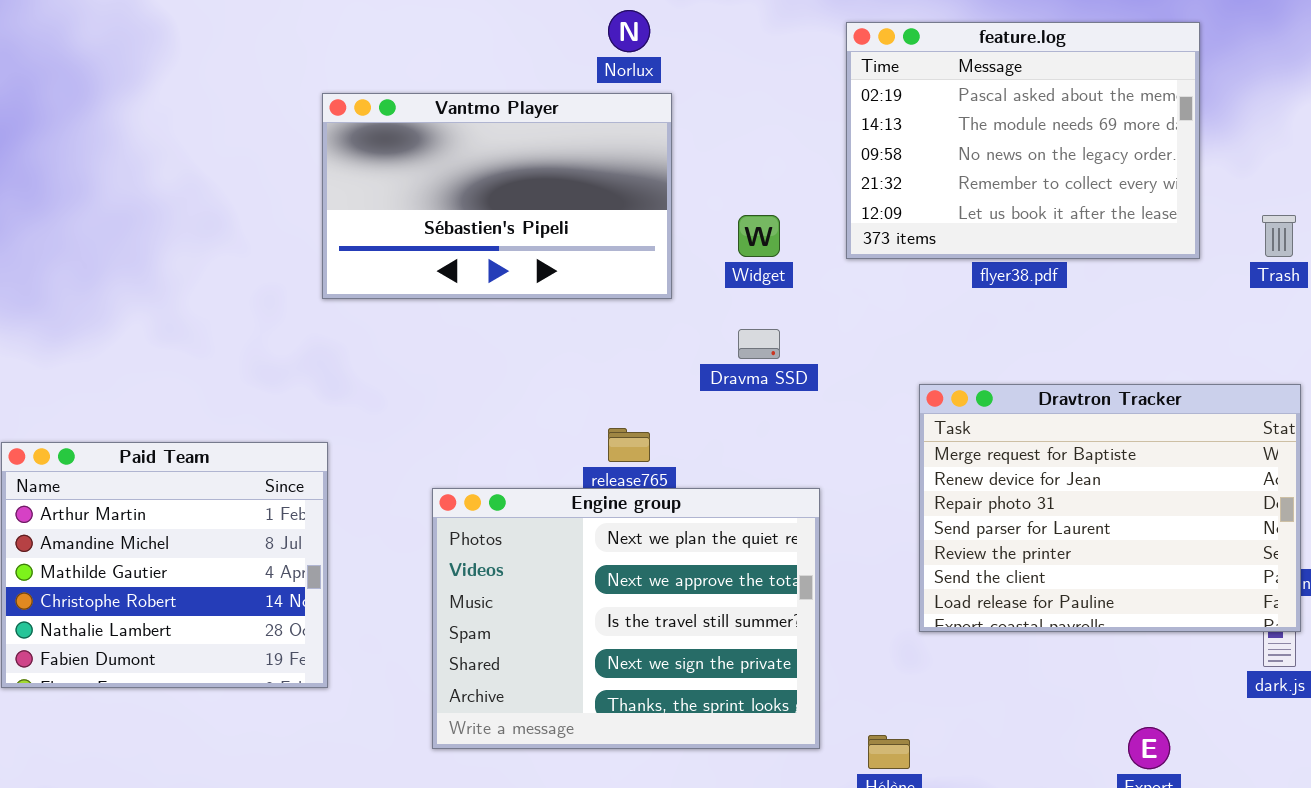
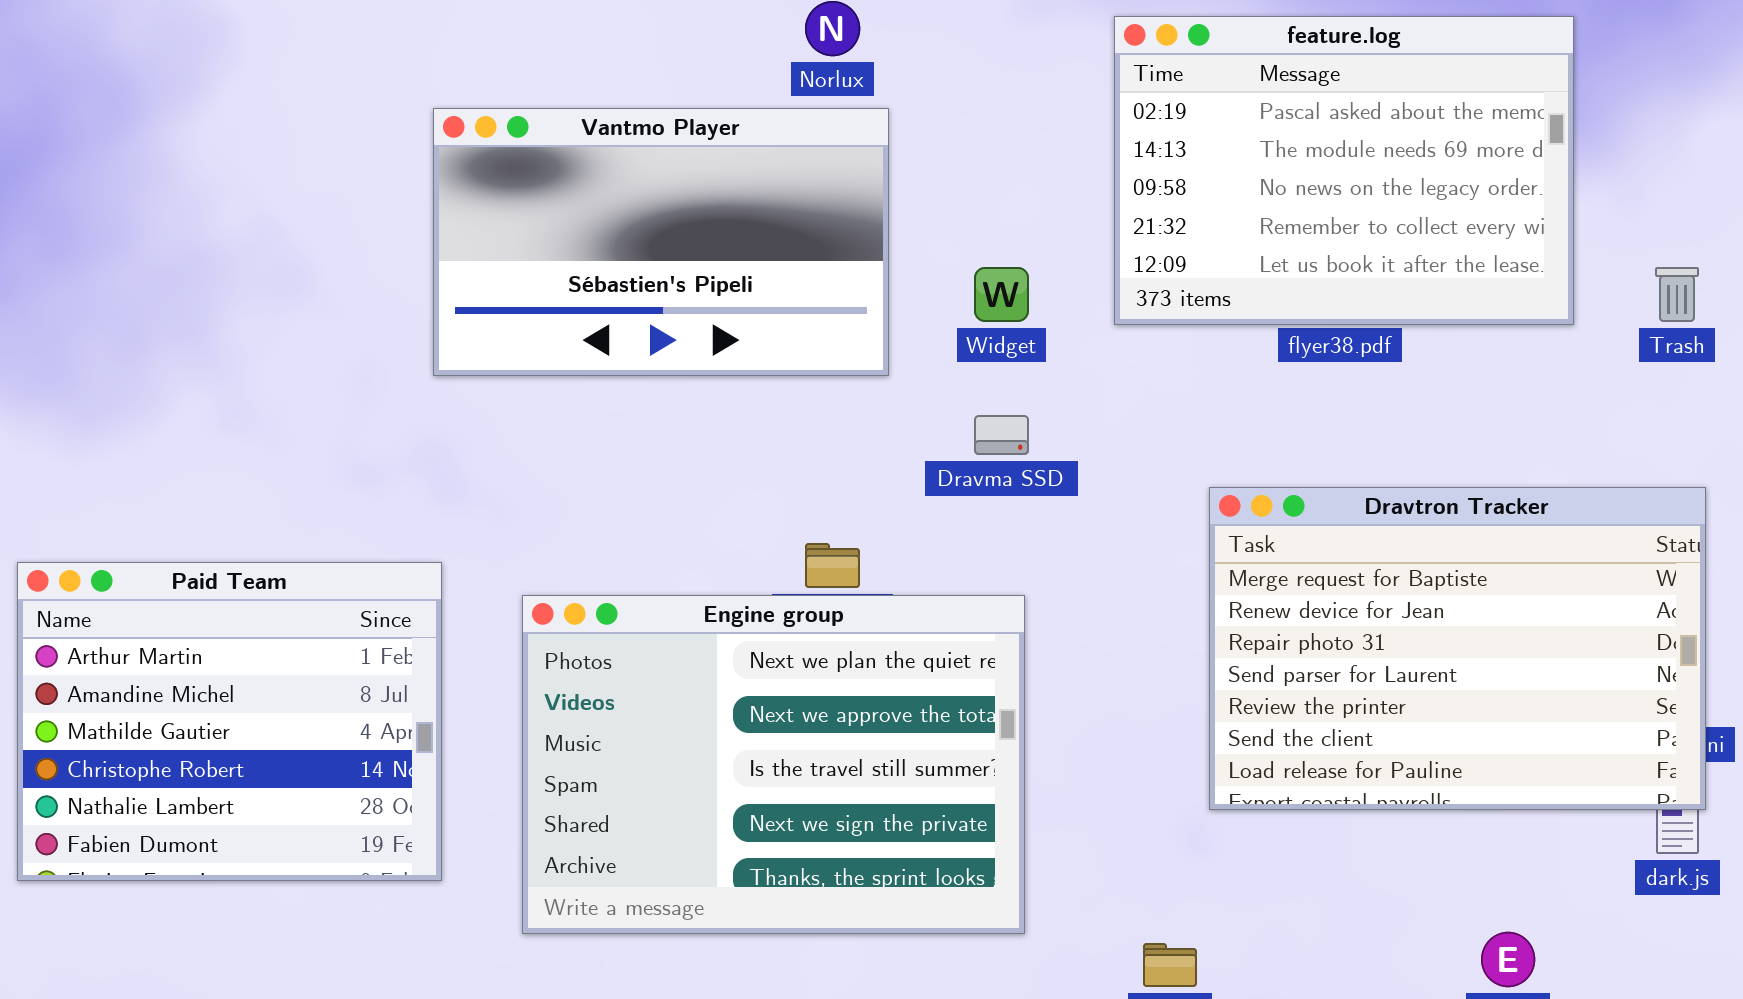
Engine group: [432,488,820,749] -> [522,595,1025,934], moved

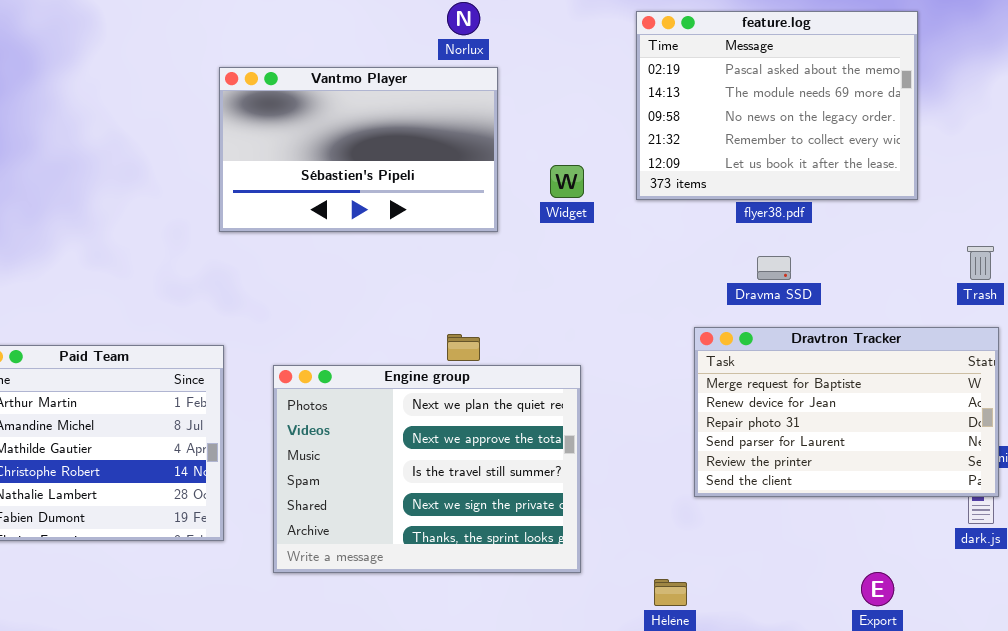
Trash: [1655,267,1699,322] -> [967,246,994,280], moved
Dravma SSD: [974,415,1029,455] -> [757,256,791,280], moved
Dravtron Tracker: [1209,487,1706,810] -> [694,327,999,497], resized

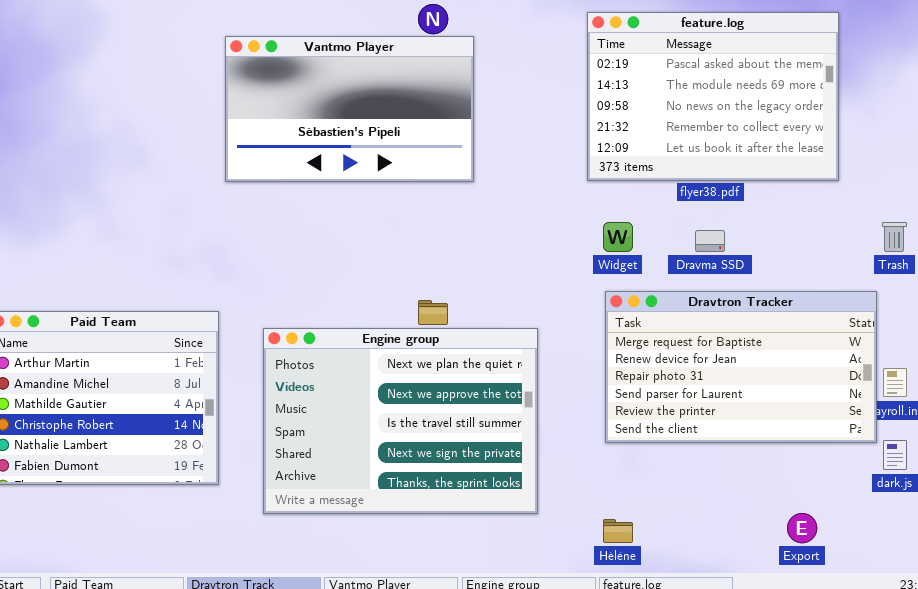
Vantmo Player: [219,67,498,232] -> [225,36,474,182], moved
Widget: [550,165,584,198] -> [603,222,633,252], moved
Dravtron Tracker: [694,327,999,497] -> [605,291,877,443], moved

